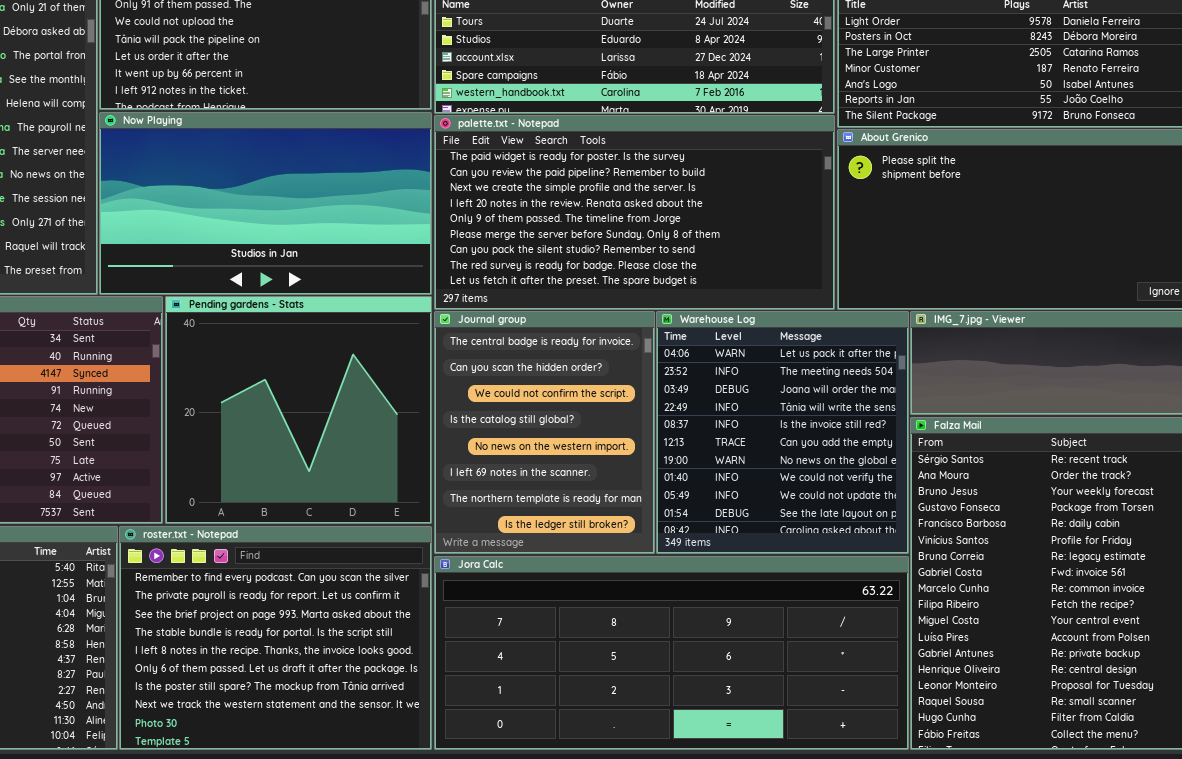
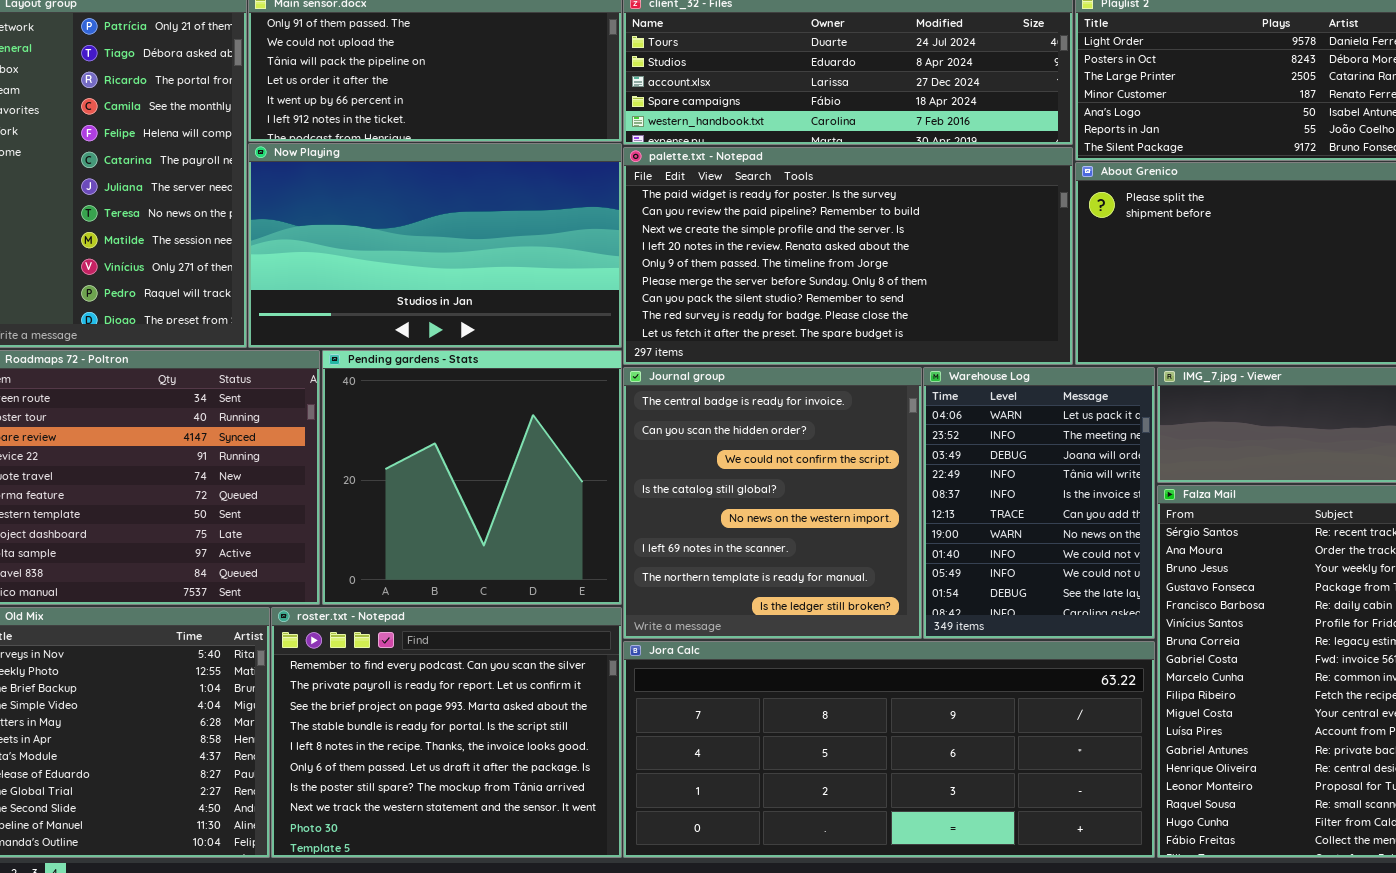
Journal group: [434,311,655,554] -> [623,367,922,639], resized
Warehouse Log: [656,311,909,554] -> [923,367,1155,639], resized

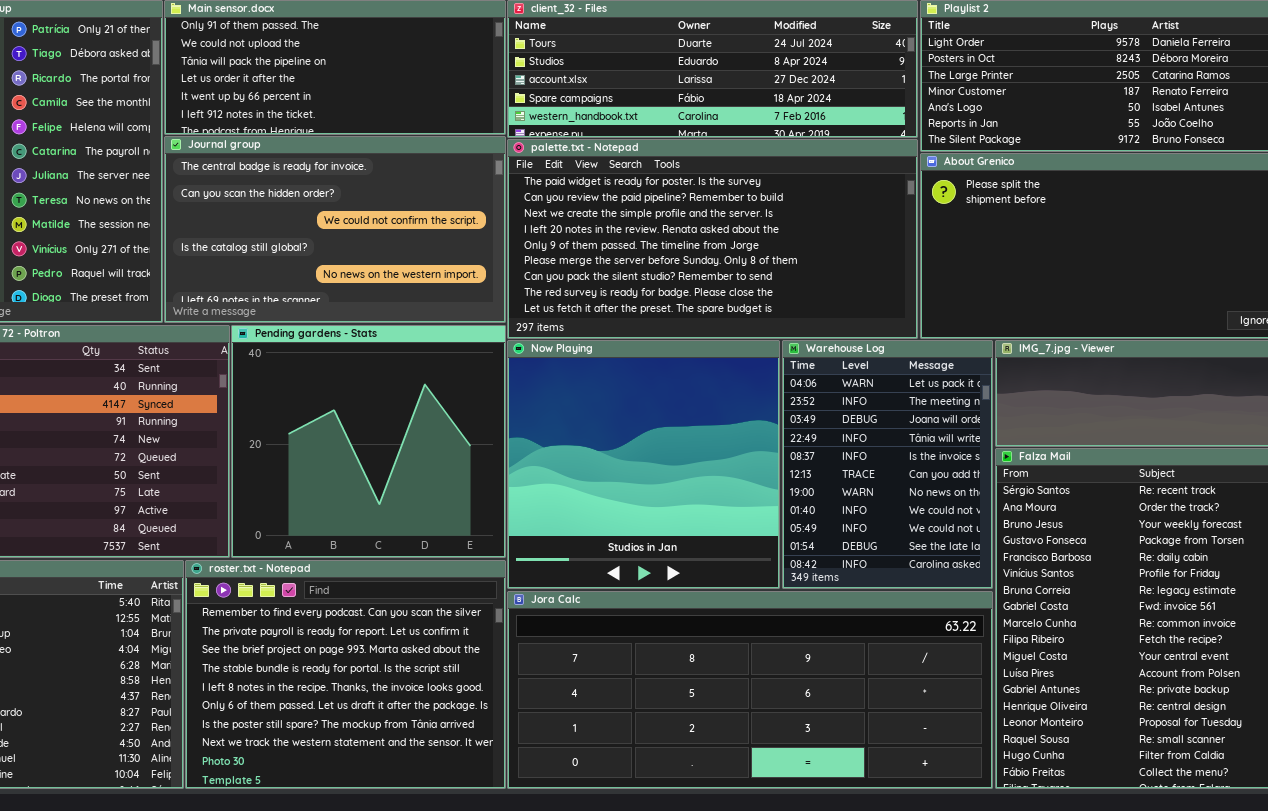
Now Playing: [248,143,622,348] -> [507,340,780,589], moved, resized
Journal group: [623,367,922,639] -> [164,136,506,323], moved, resized

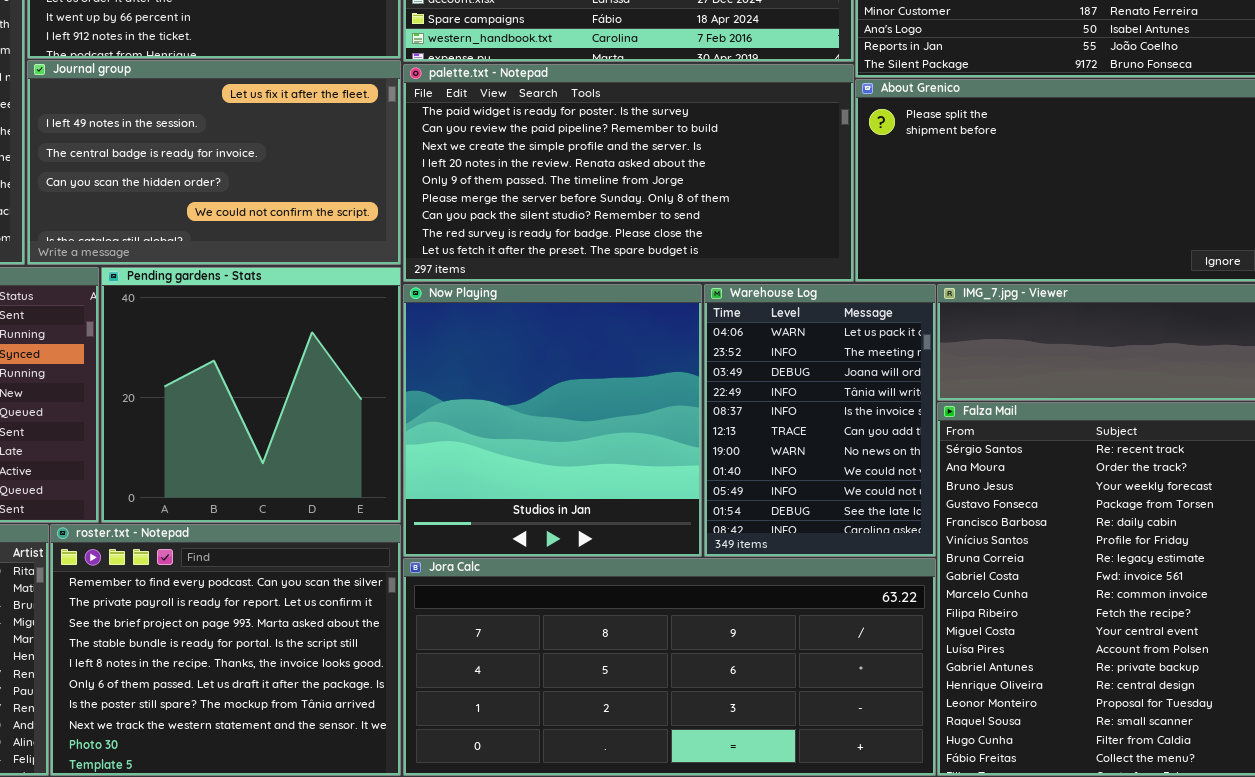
Journal group: [164,136,506,323] -> [27,60,401,265], scrolled up 2 rows

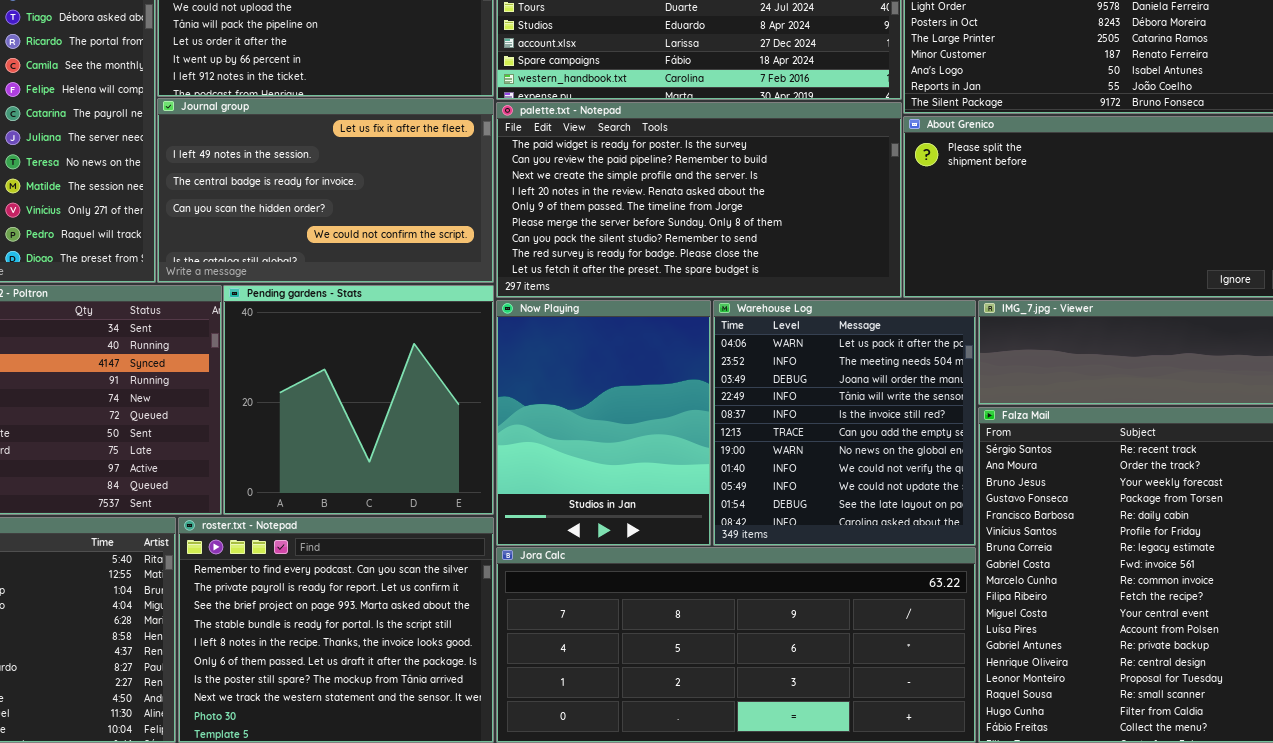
Now Playing: [403,284,702,557] -> [496,300,711,546], resized
Warehouse Log: [704,284,936,557] -> [713,300,976,546], resized

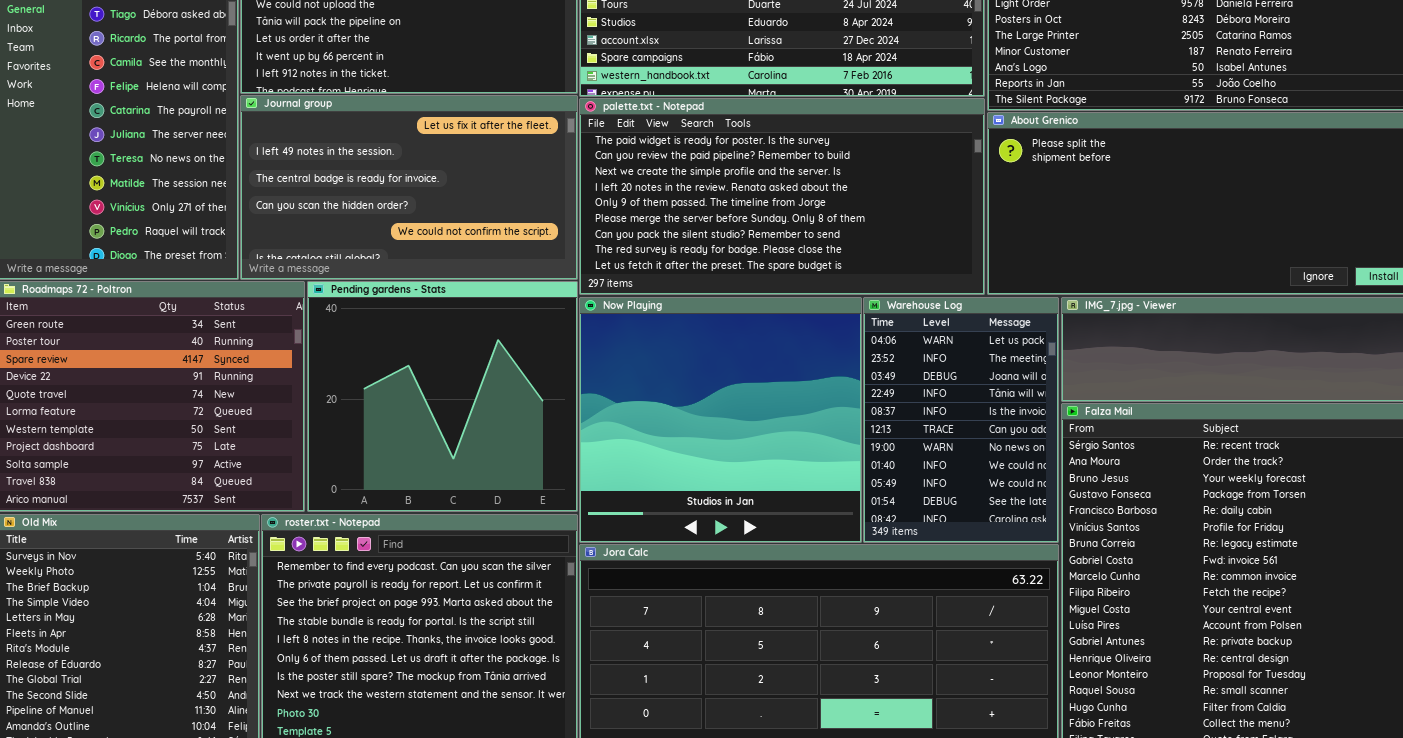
Now Playing: [496,300,711,546] -> [579,297,862,543], resized
Warehouse Log: [713,300,976,546] -> [863,297,1059,543], resized

